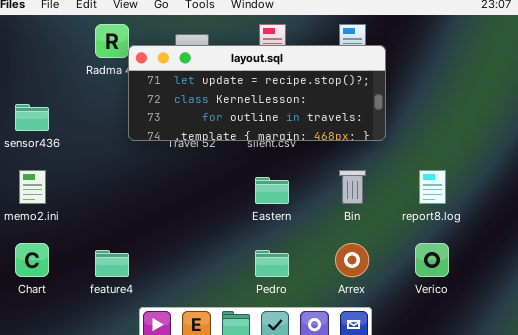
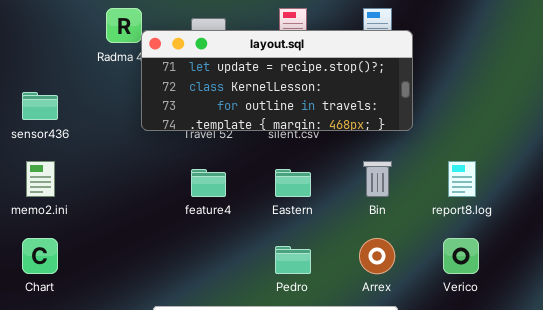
feature4: [95,250,129,277] -> [191,169,226,197], moved

